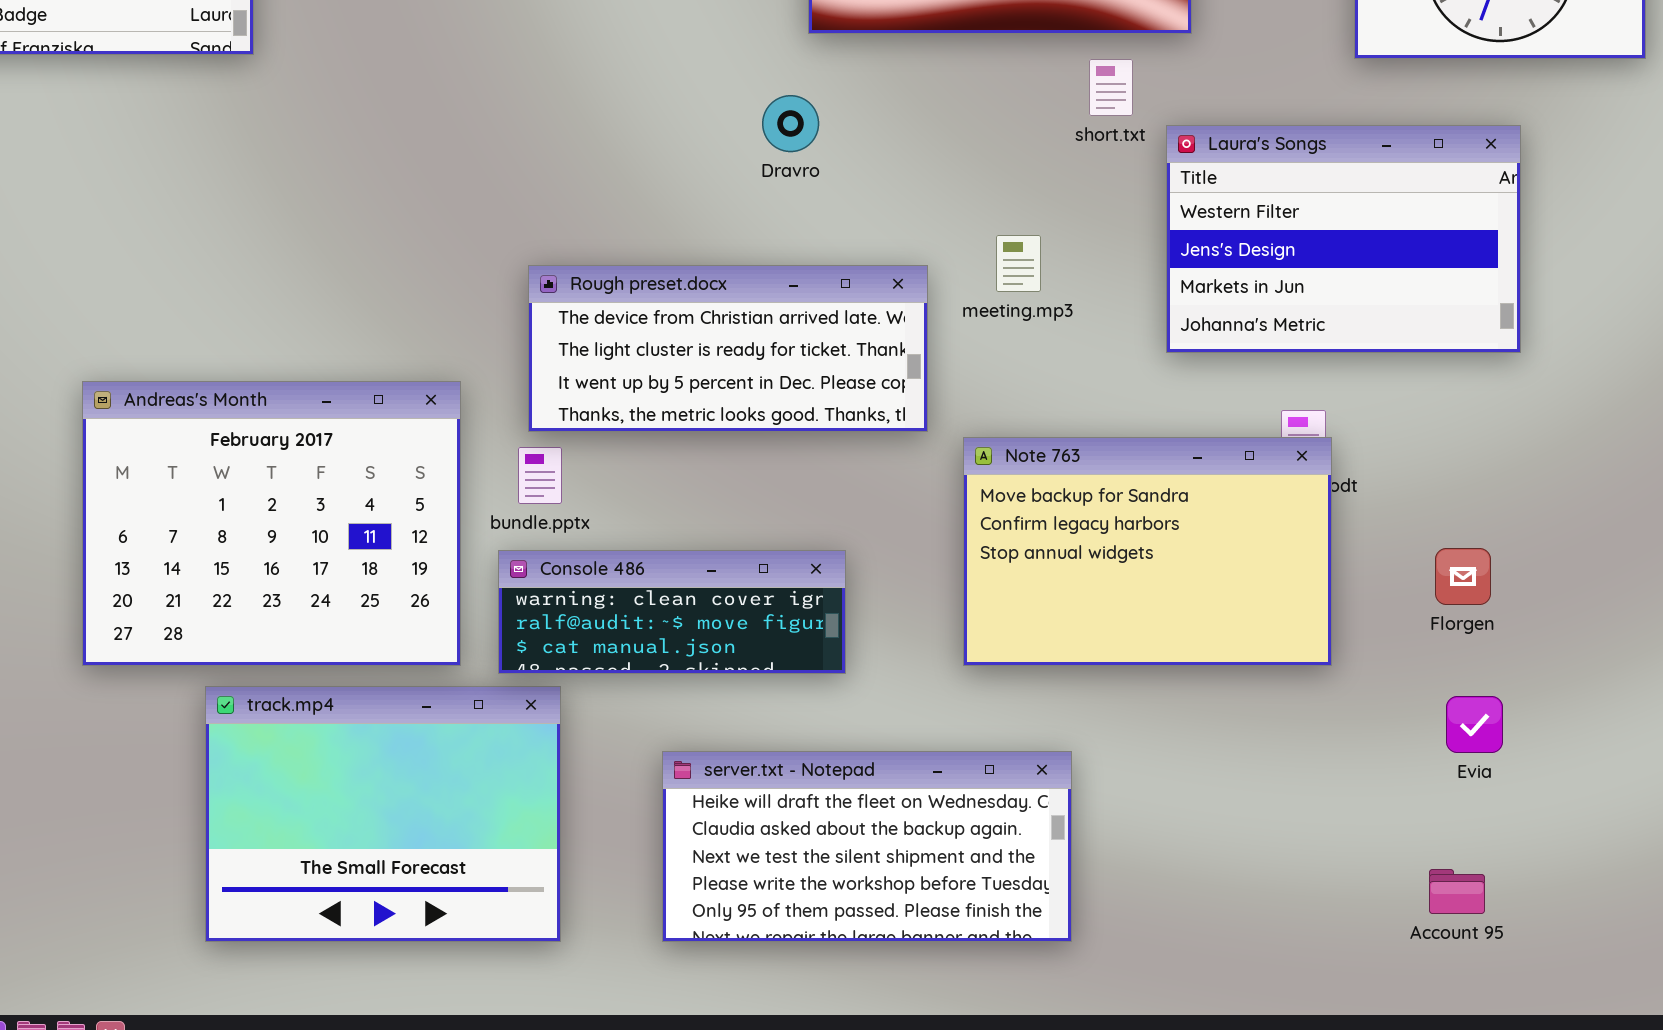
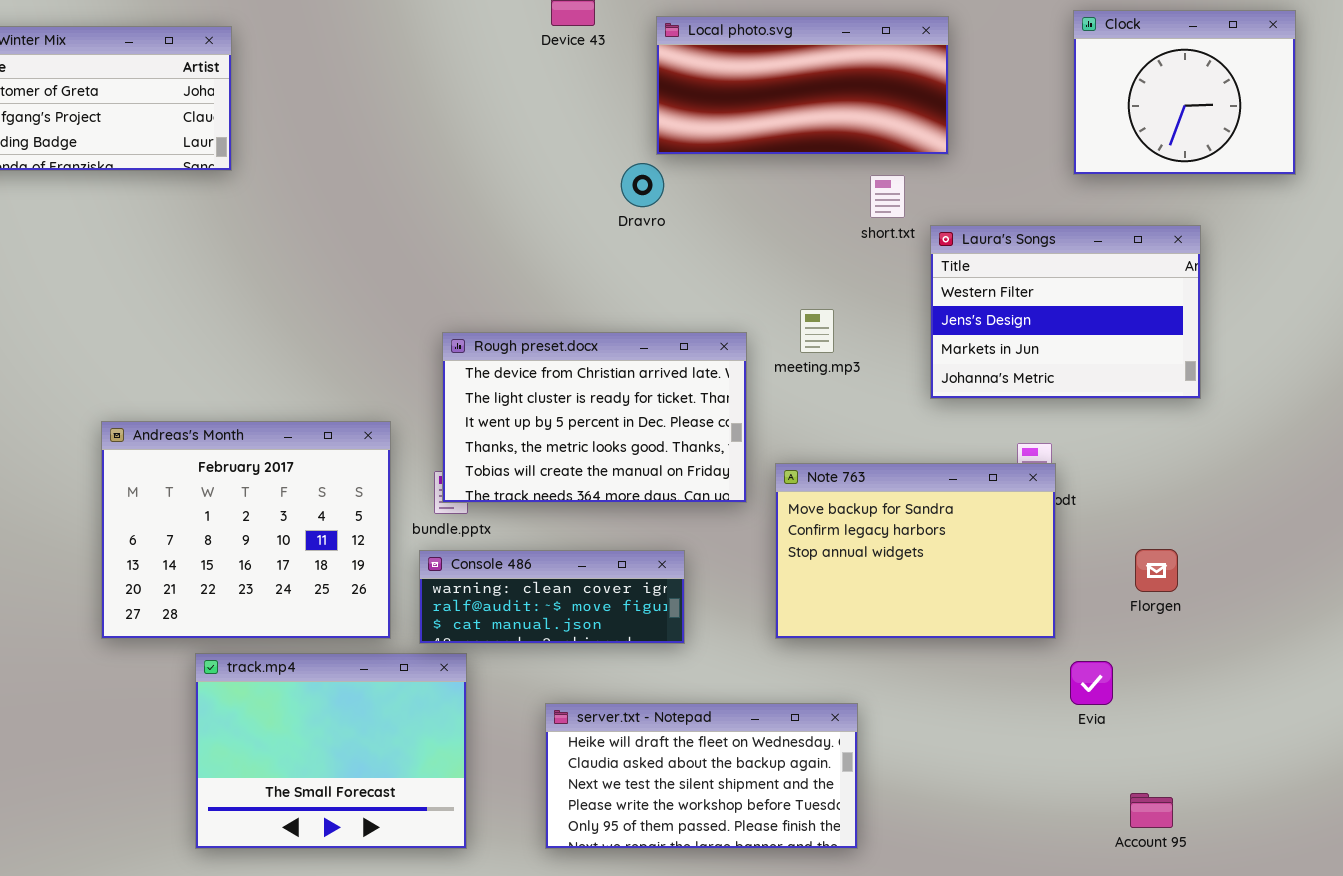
Dravro: [762,95,819,152] -> [621,163,664,207], moved
Rough preset.docx: [528,265,928,432] -> [442,332,747,503], resized
Evia: [1446,696,1503,753] -> [1070,661,1113,705], moved

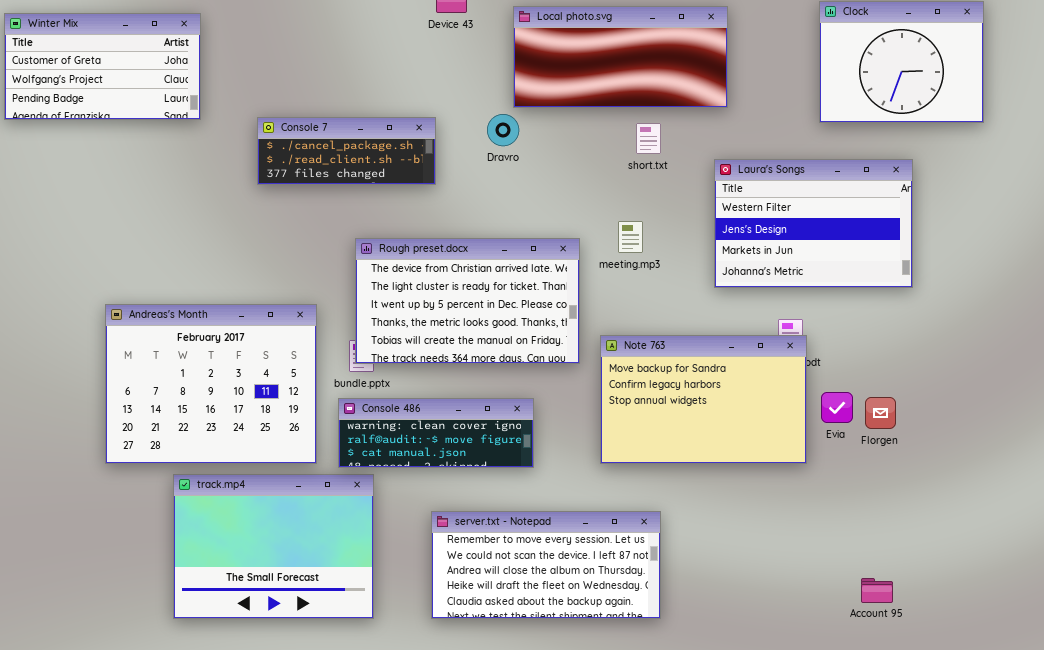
Console 7: none -> [257,117,436,185], opened
short.txt: [870,175,905,218] -> [636,123,661,154], moved
Evia: [1070,661,1113,705] -> [821,392,853,423], moved
server.txt - Notepad: [545,703,858,849] -> [431,511,661,619], scrolled up 3 rows

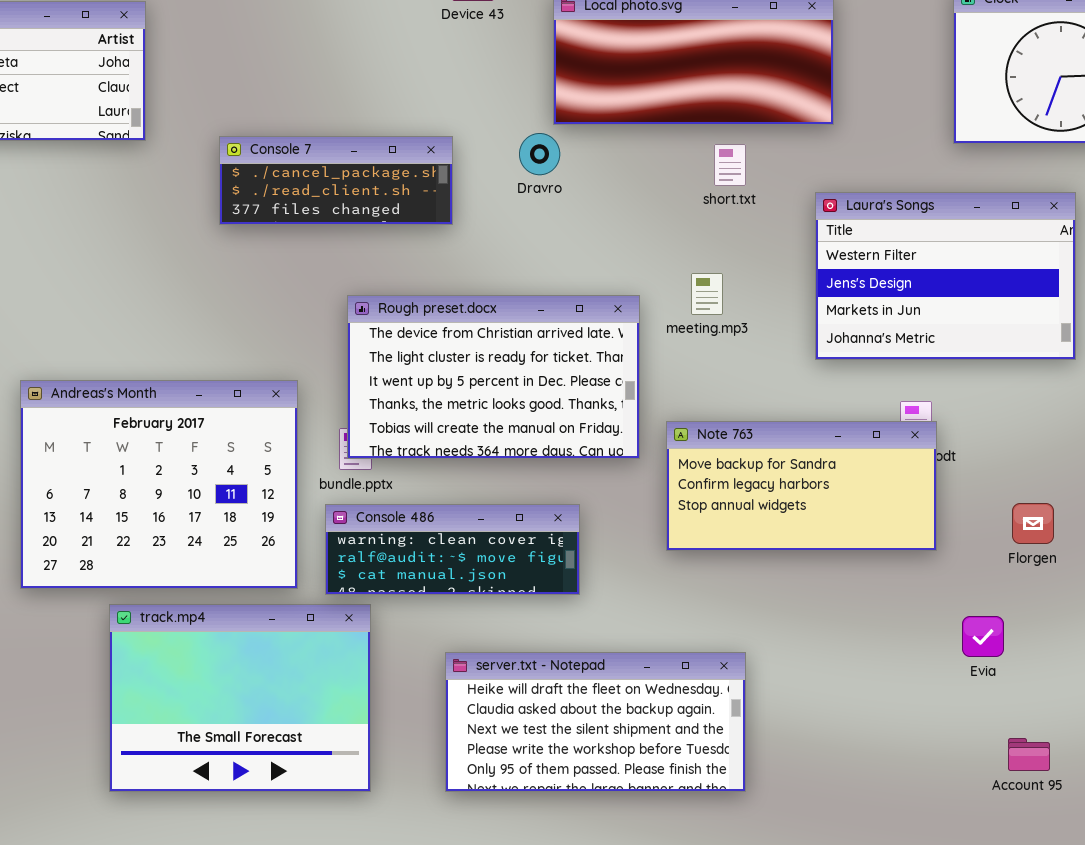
Note 763: [600,335,807,464] -> [666,421,937,551], resized
Evia: [821,392,853,423] -> [962,616,1004,657], moved
server.txt - Notepad: [431,511,661,619] -> [445,652,746,792], scrolled down 3 rows

